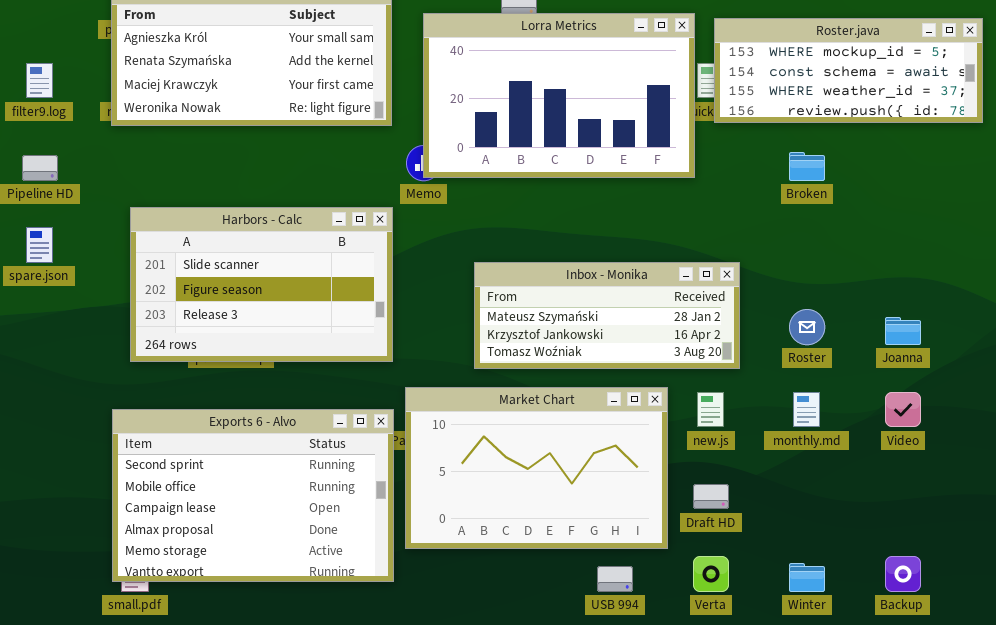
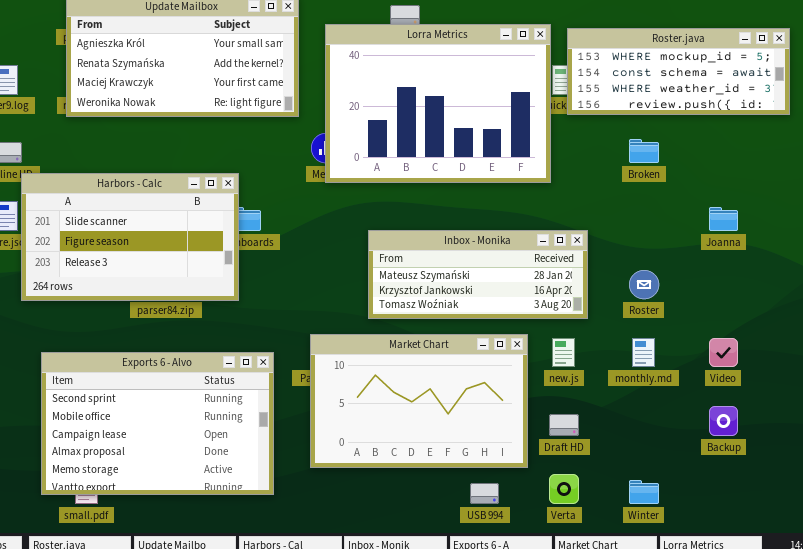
Lorra Metrics: [423,13,695,178] -> [325,24,551,183], resized
Harbors - Calc: [130,207,393,362] -> [21,173,239,301], moved
Joanna: [885,317,921,345] -> [709,207,738,231], moved
Exports 6 - Alvo: [112,409,394,582] -> [41,352,274,495], moved
Backup: [885,556,921,592] -> [709,406,738,436], moved

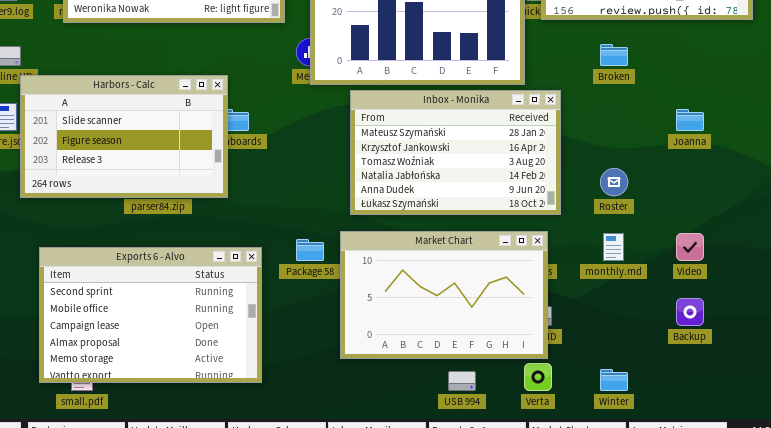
Inbox - Monika: [368,230,588,319] -> [350,90,561,215], resized
Market Chart: [310,334,528,468] -> [340,231,548,359], moved

